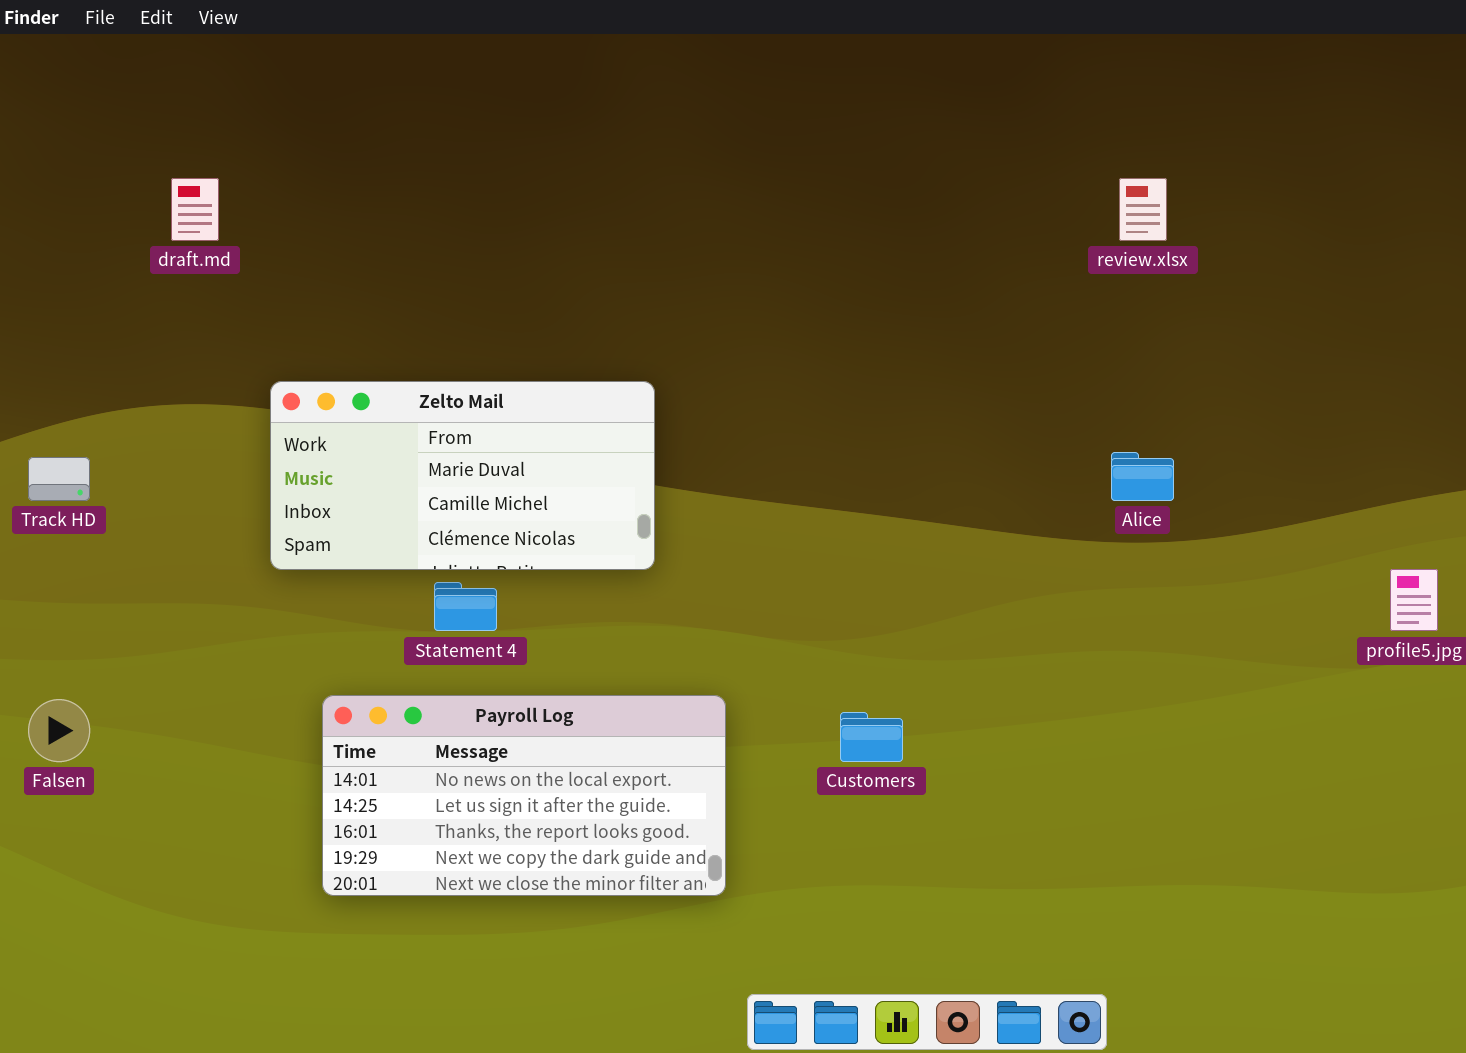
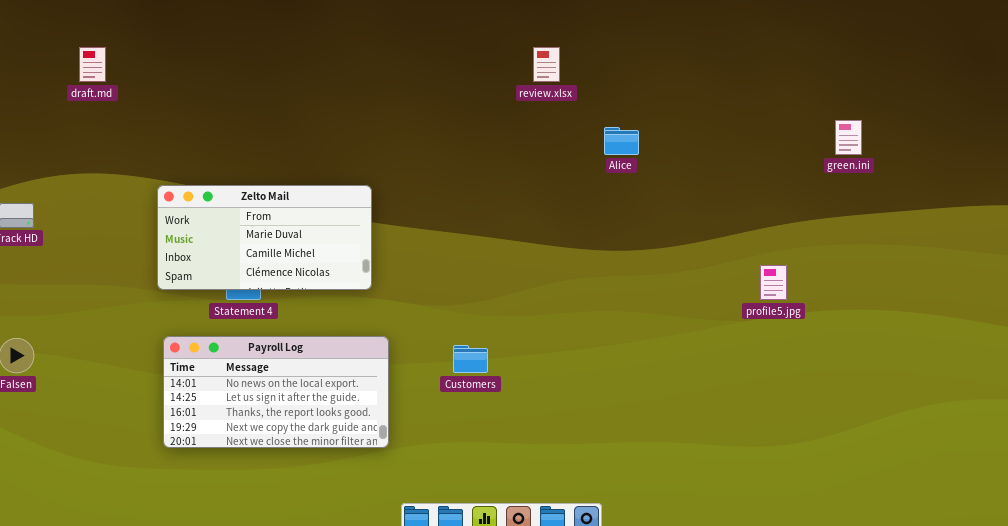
review.xlsx: [1119,178,1167,241] -> [533,47,560,82], moved
Zelto Mail: [270,381,655,570] -> [157,185,372,290], moved
Alice: [1111,452,1174,501] -> [604,127,639,155], moved

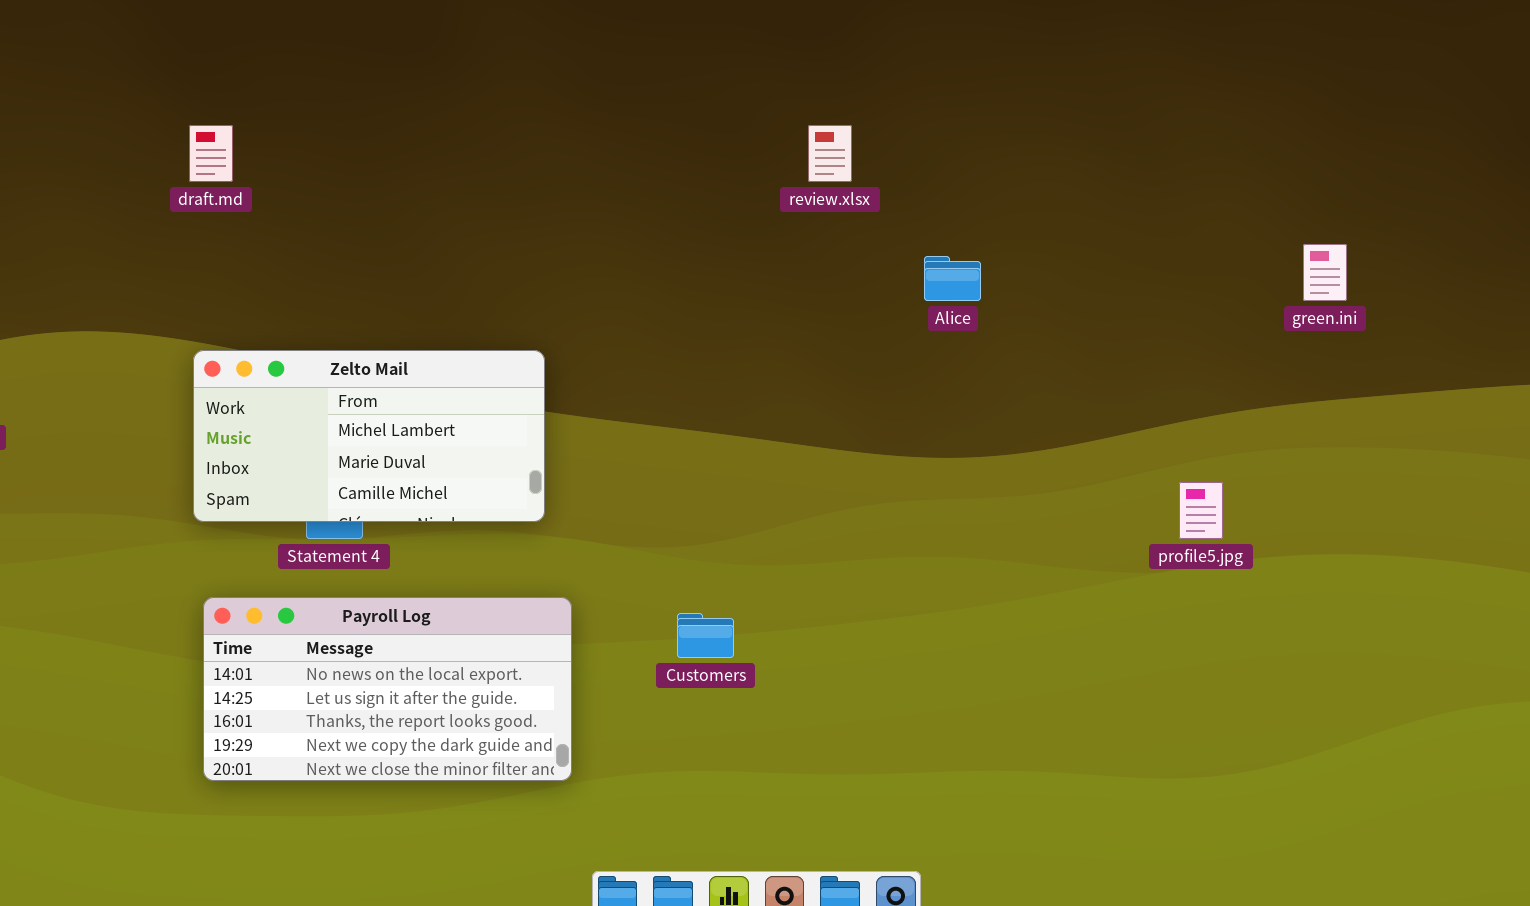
draft.md: [79,47,106,82] -> [189,125,233,182], moved
Zelto Mail: [157,185,372,290] -> [193,350,545,522], scrolled up 1 row

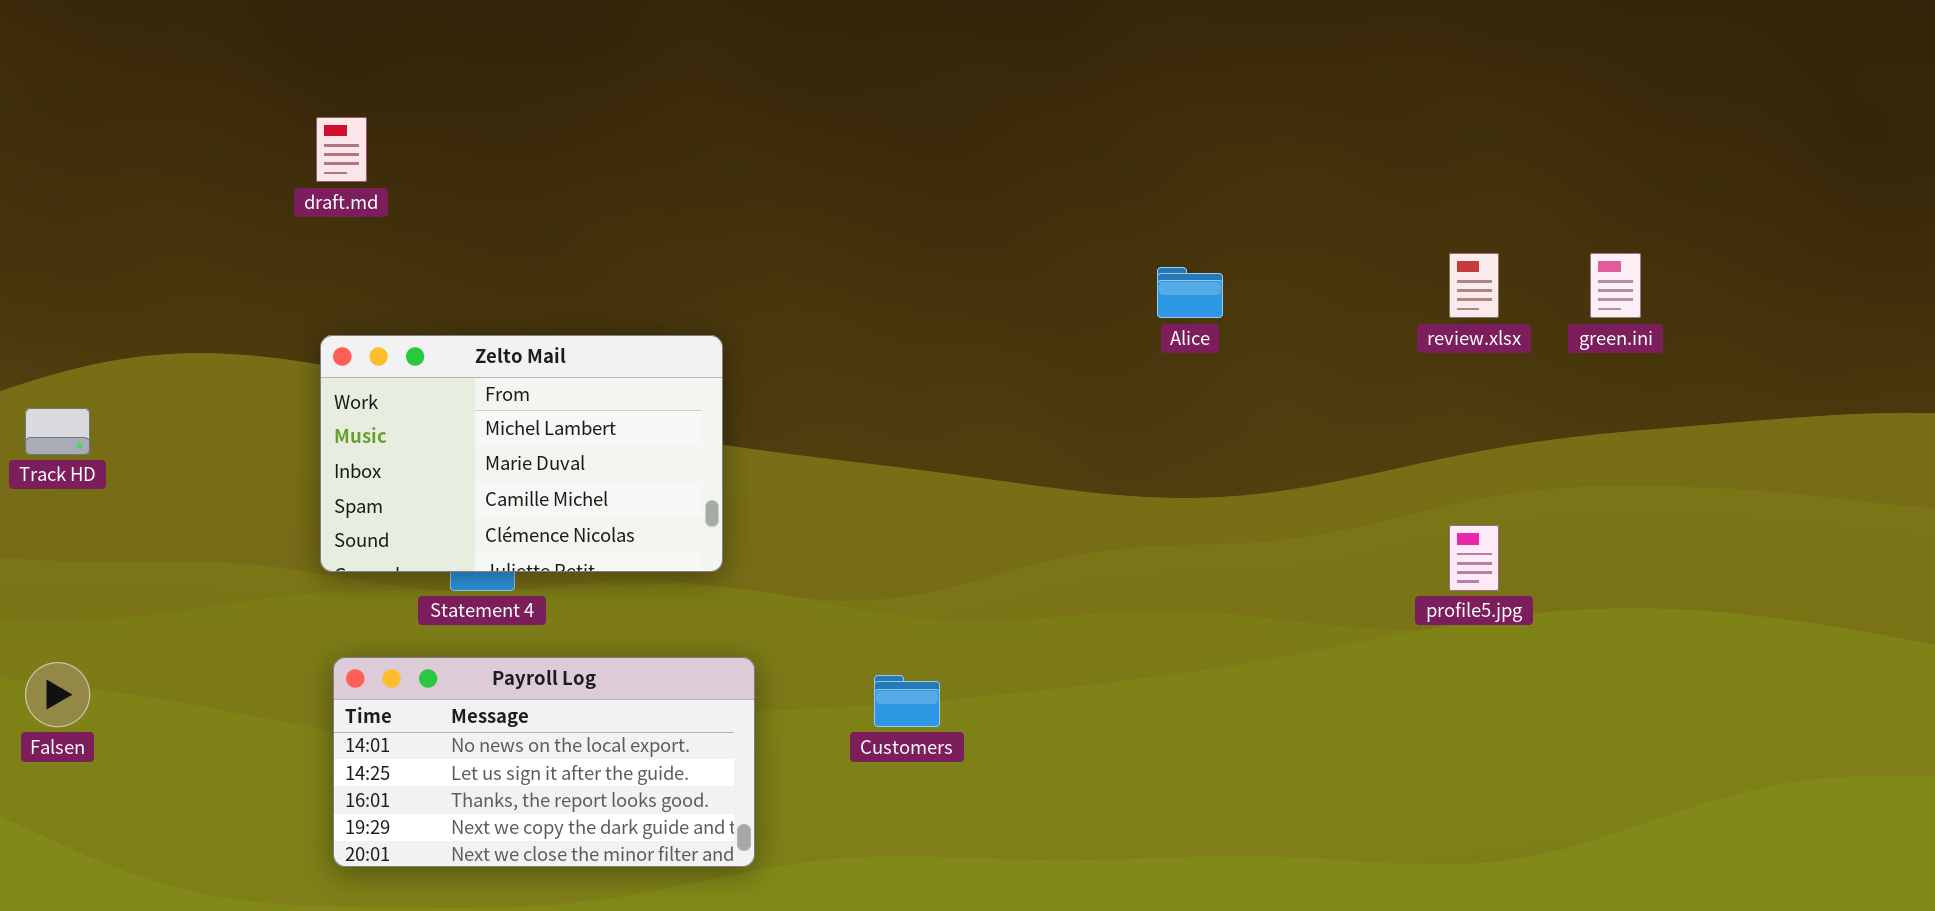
review.xlsx: [808,125,852,182] -> [1449,253,1499,318], moved
Zelto Mail: [193,350,545,522] -> [320,335,723,572], resized

